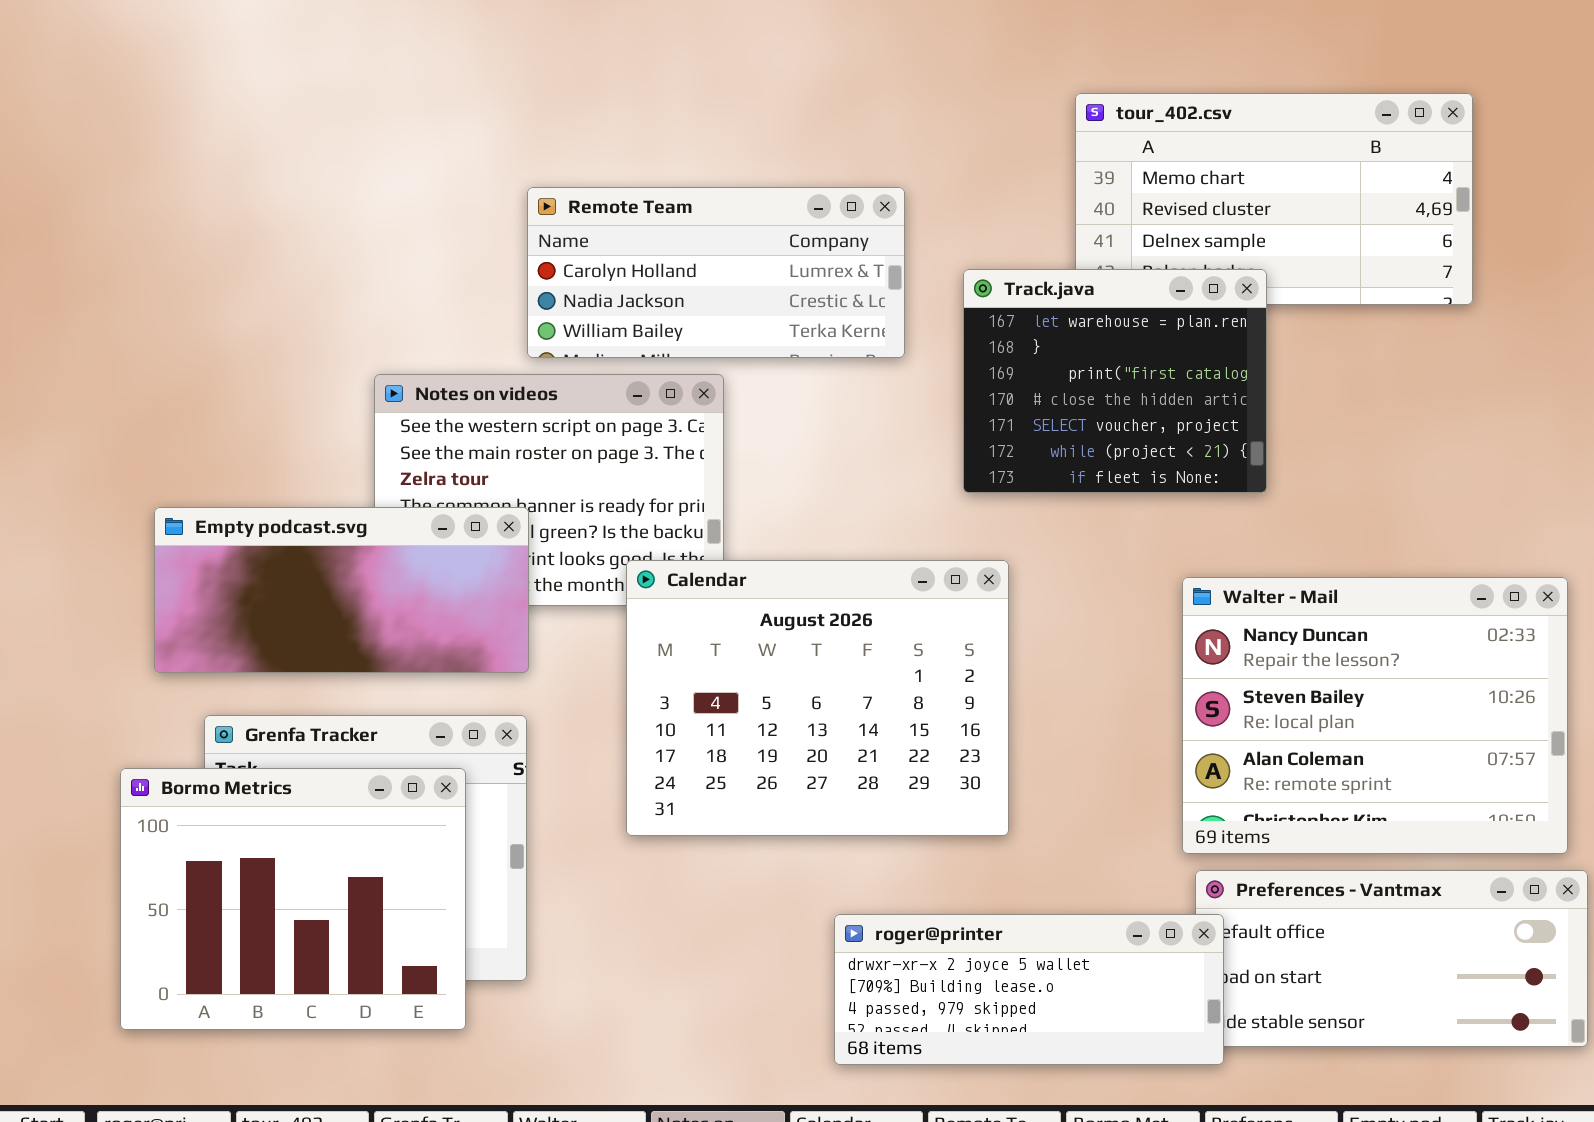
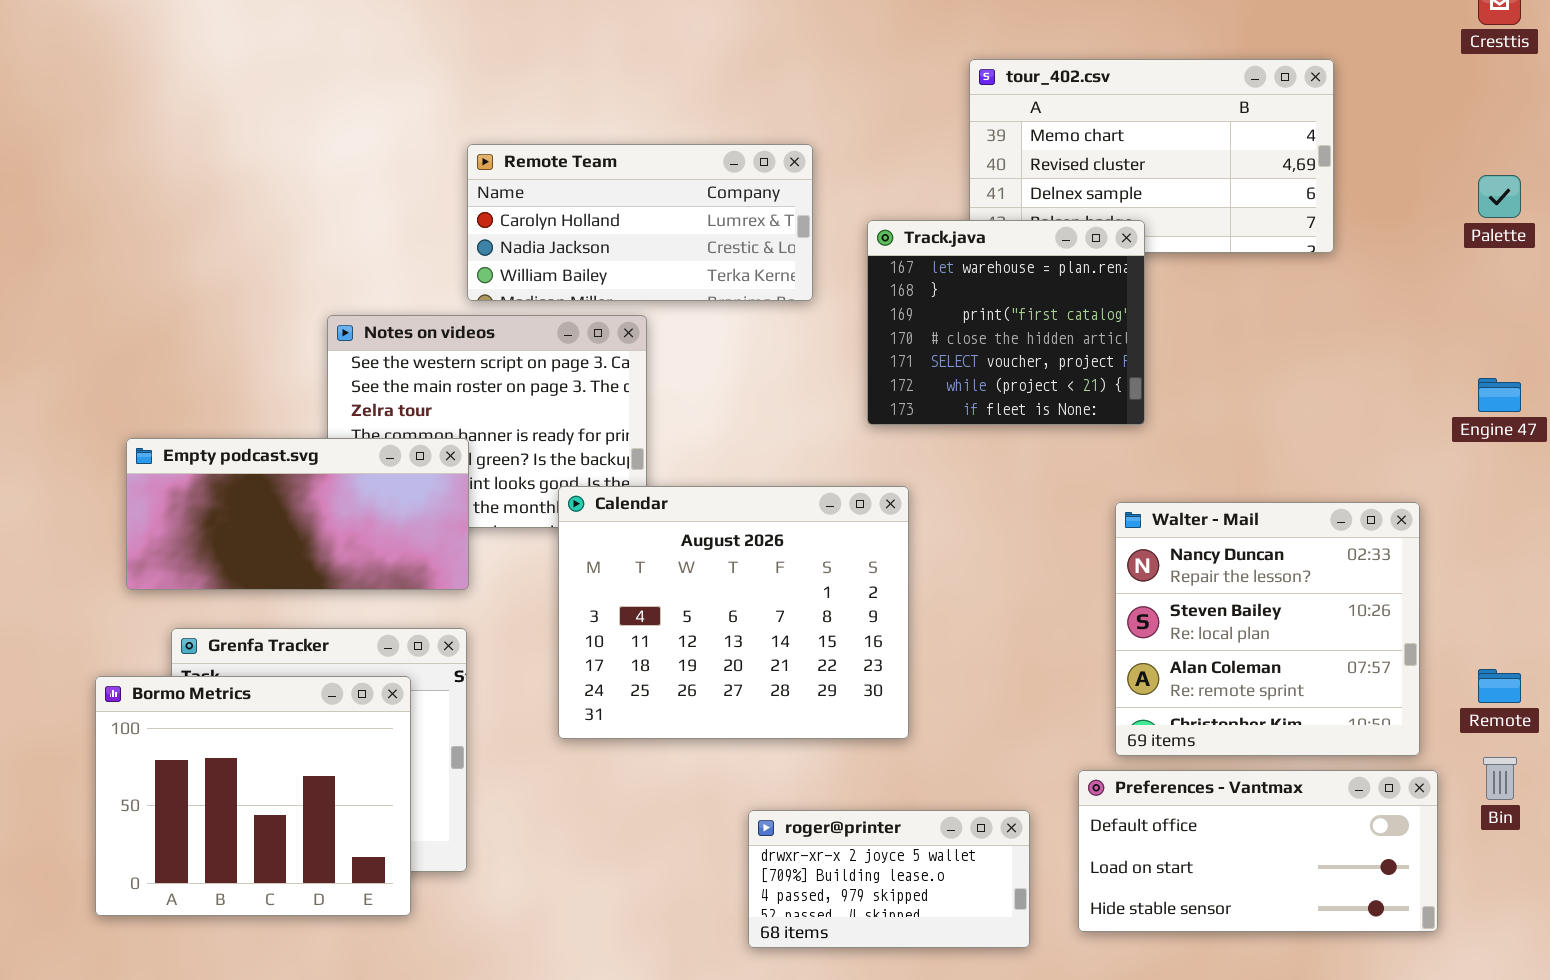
Walter - Mail: [1182,577,1568,854] -> [1115,502,1420,756], resized
roger@printer: [834,914,1224,1065] -> [748,810,1030,948], resized

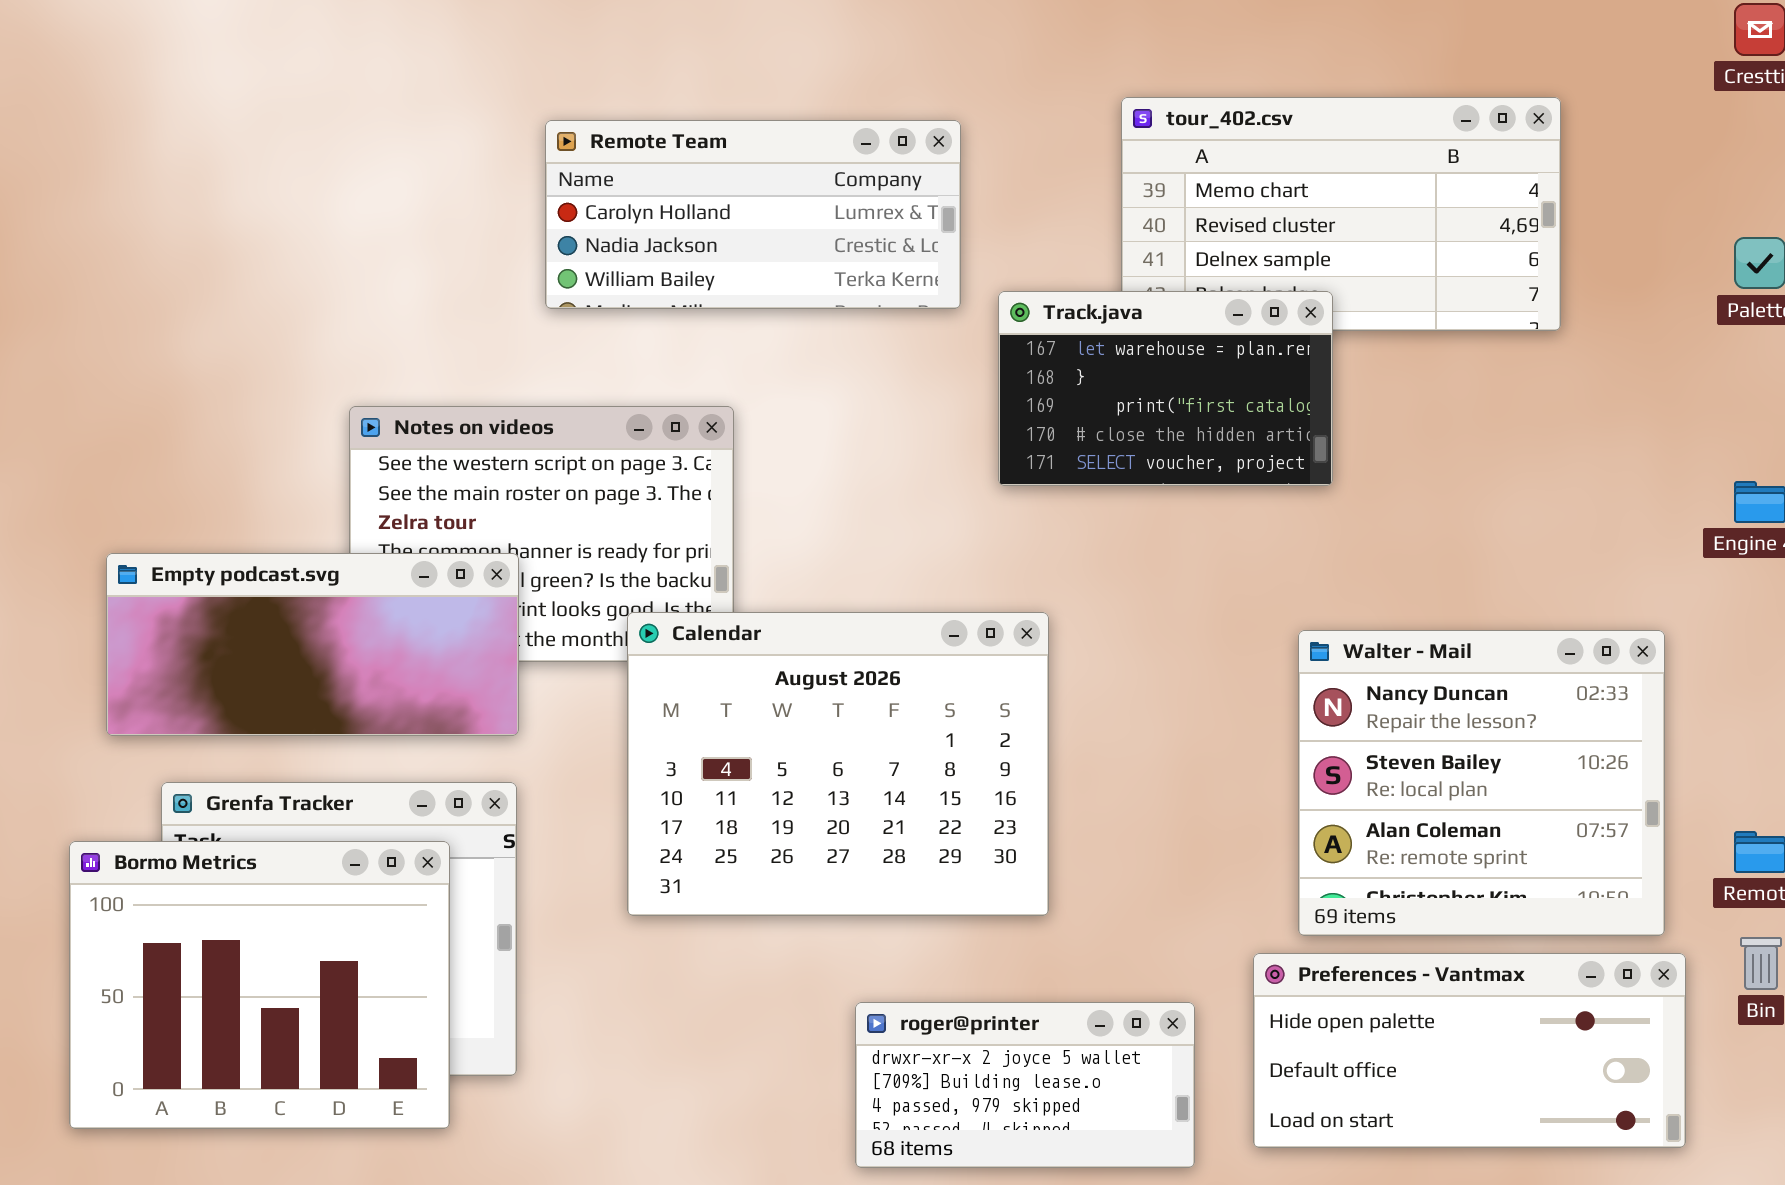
Remote Team: [467,144,813,301] -> [545,120,961,309], moved
Track.java: [867,220,1145,425] -> [998,291,1333,486], resized
Preferences - Vantmax: [1078,770,1438,932] -> [1253,953,1686,1148], scrolled up 1 row

